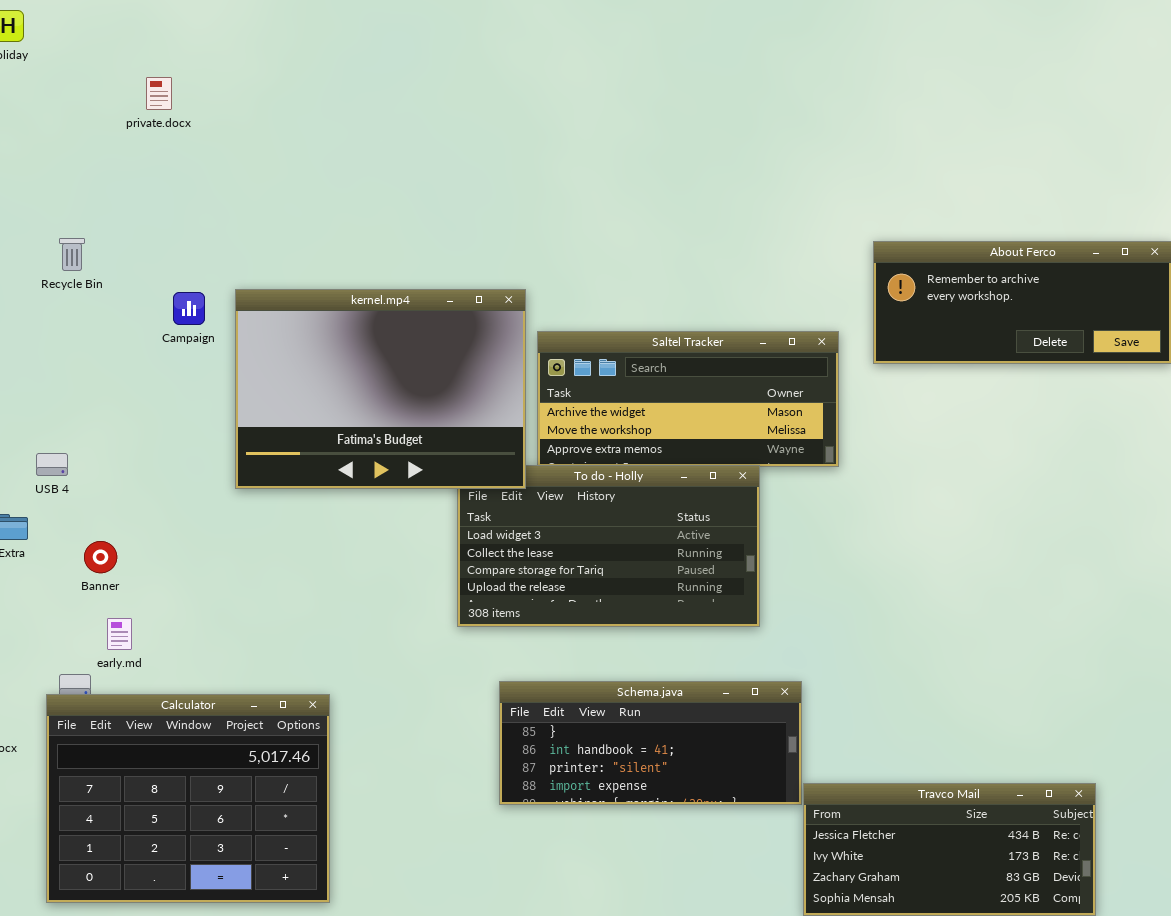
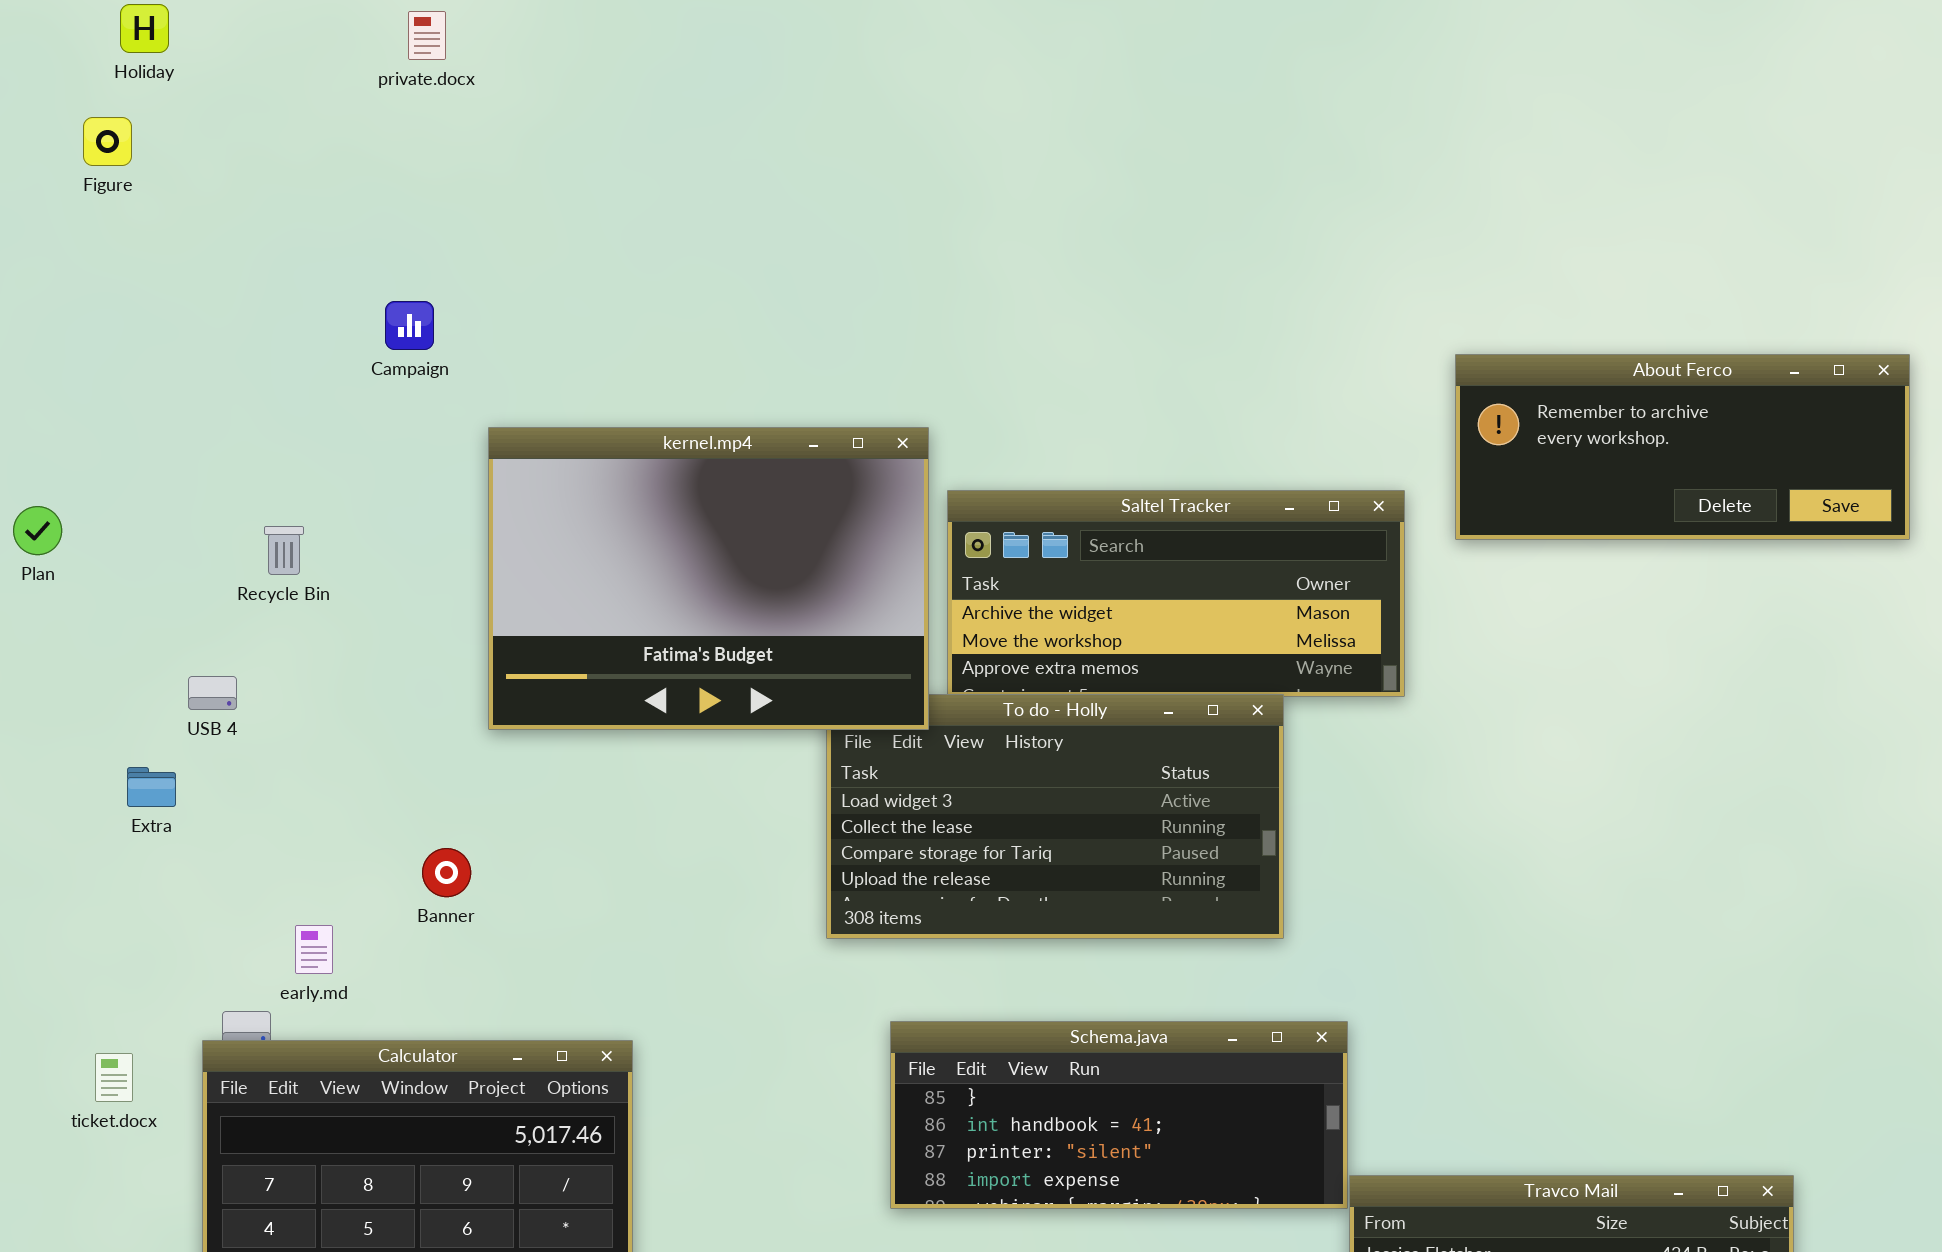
private.docx: [146,77,172,110] -> [408,11,446,60], moved
Recycle Bin: [59,238,85,271] -> [264,526,304,575], moved
Campaign: [173,292,205,325] -> [385,301,434,350], moved
Banner: [84,541,117,573] -> [422,848,471,897], moved

